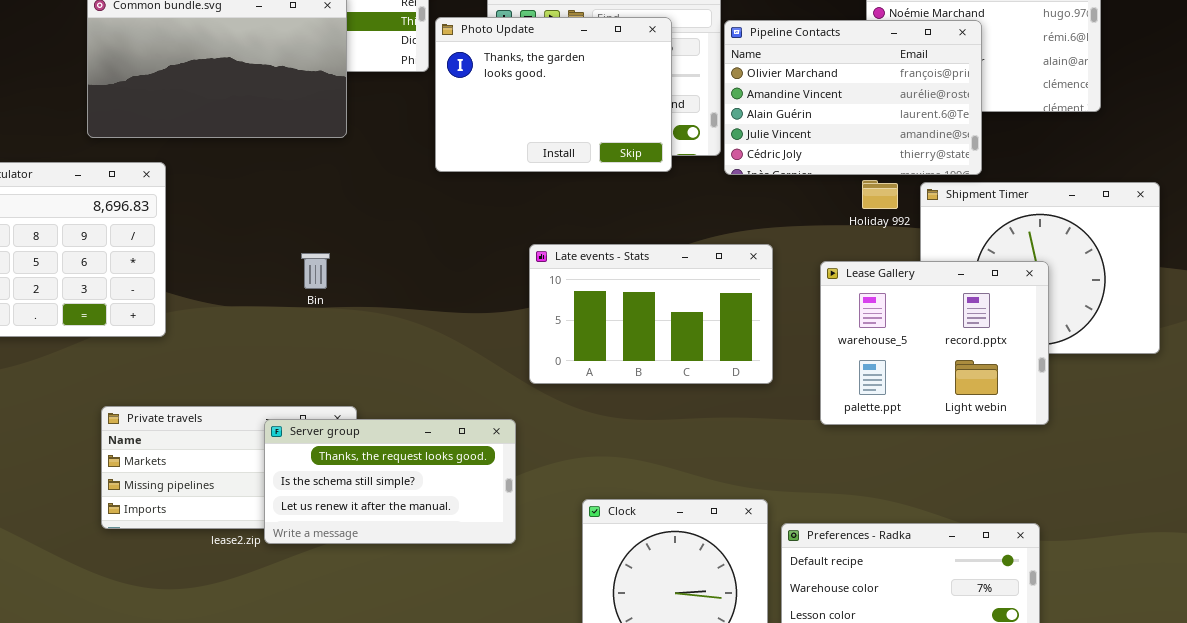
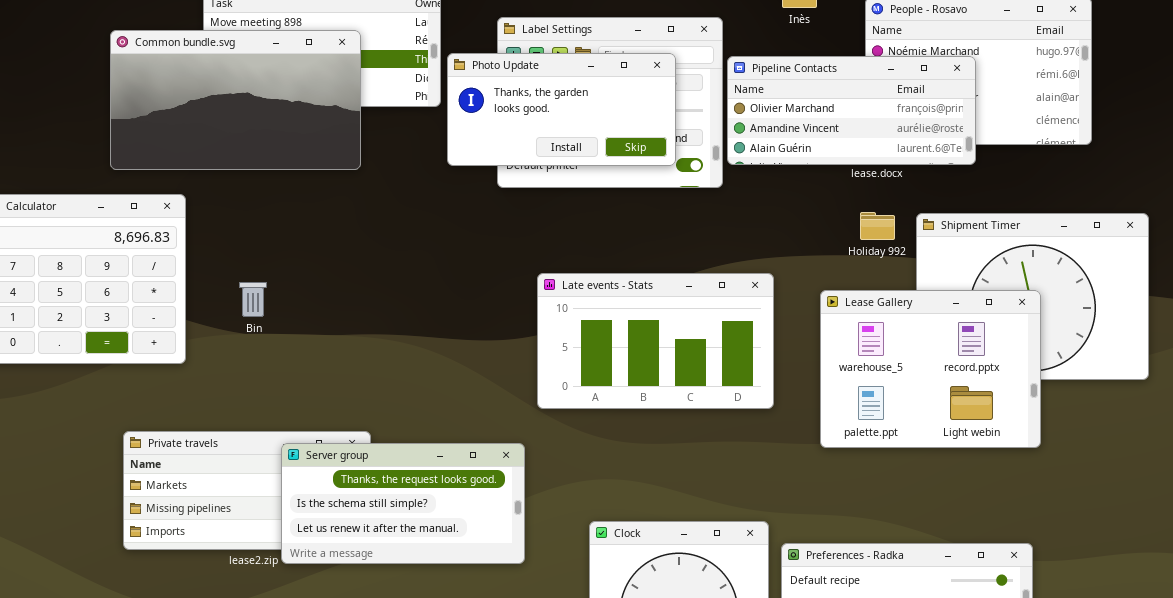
Photo Update: [435,17,672,172] -> [447,53,676,166], resized
Pipeline Contacts: [724,20,982,175] -> [727,56,976,165], resized
Bin: [301,253,330,289] -> [239,282,267,317], moved

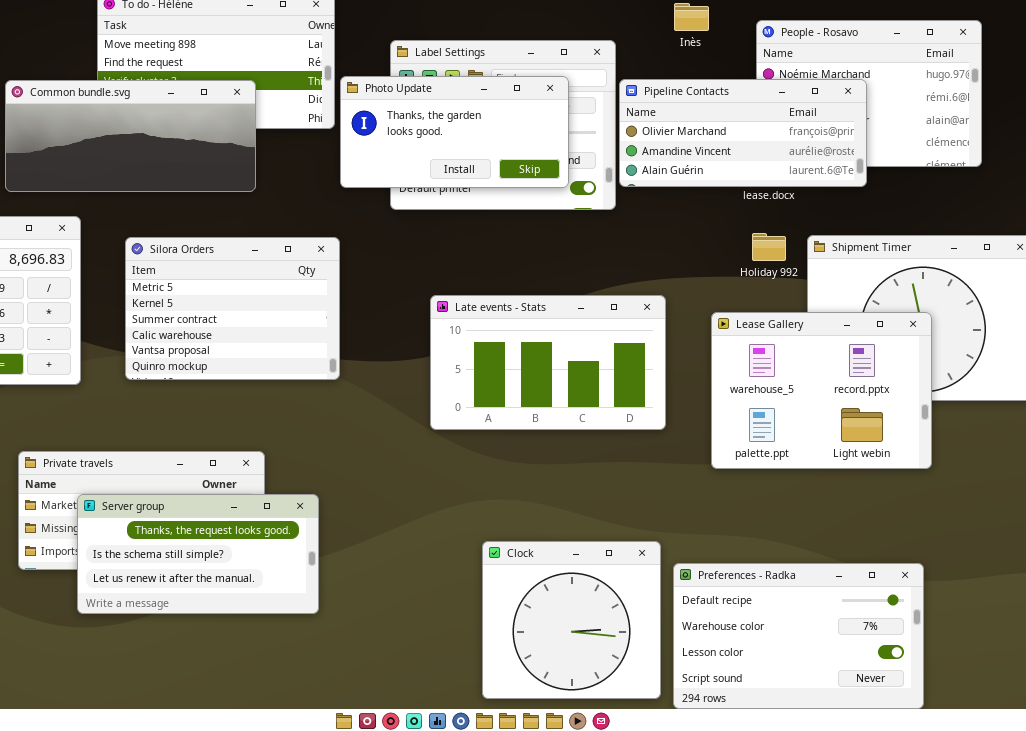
Common bundle.svg: [110,30,361,170] -> [5,80,256,192], resized
Silora Orders: none -> [125,237,340,380], opened
Server group: [281,443,525,564] -> [77,494,319,614], moved

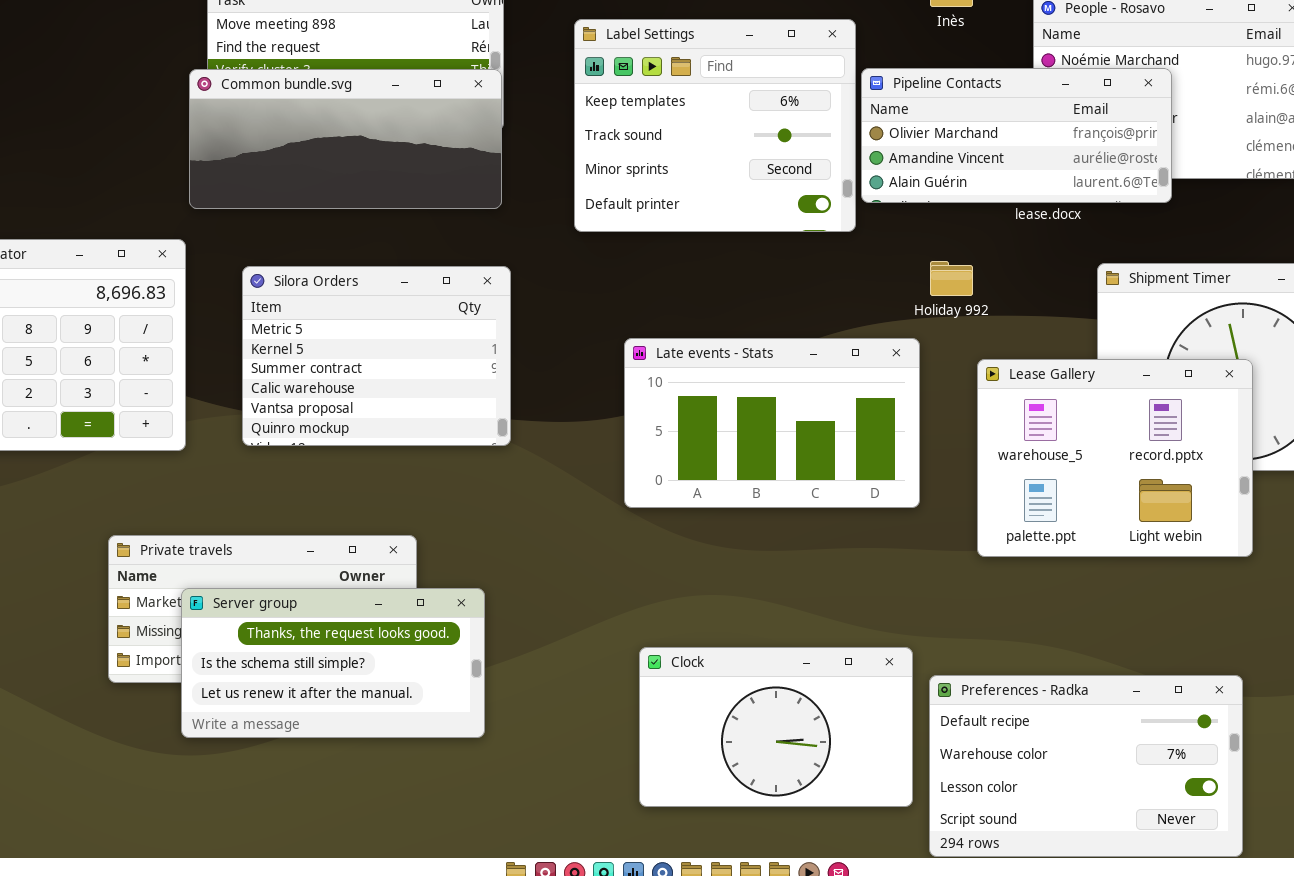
Photo Update: [340,76,569,188] -> none, closed
Common bundle.svg: [5,80,256,192] -> [189,69,502,209], moved
Holiday 992: [752,233,786,261] -> [930,261,973,296], moved
Clock: [482,541,661,699] -> [639,647,913,807], resized

